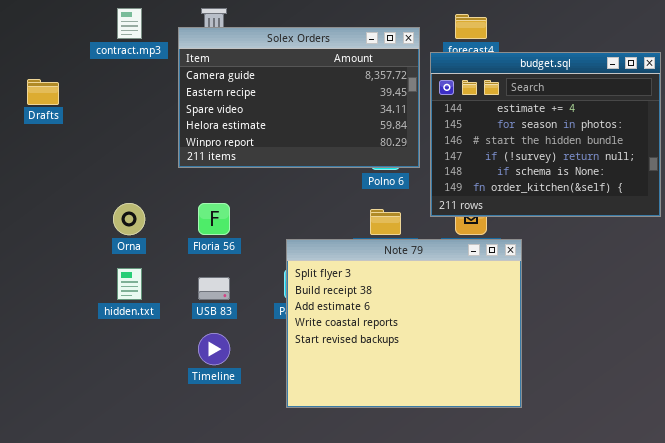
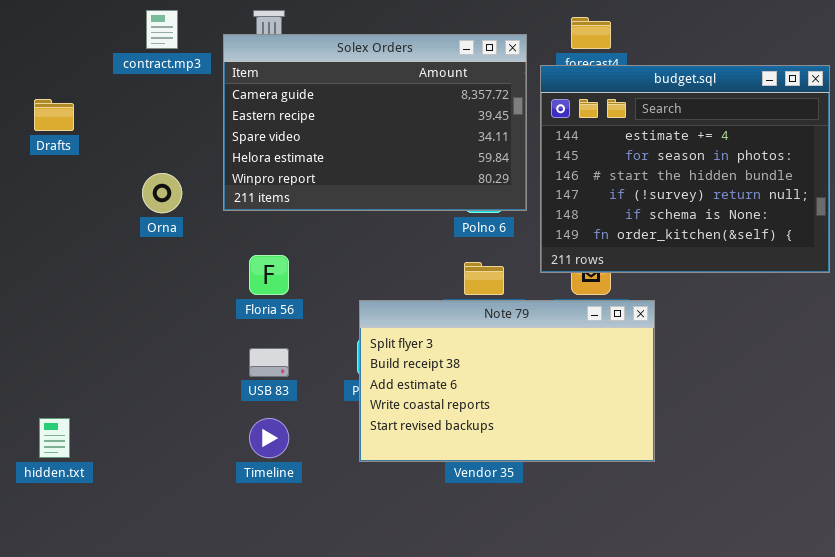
Orna: [113,203,145,235] -> [142,173,182,213], moved
Note 79: [286,239,522,408] -> [359,300,655,462], resized
hidden.txt: [117,268,142,300] -> [39,418,70,458], moved

